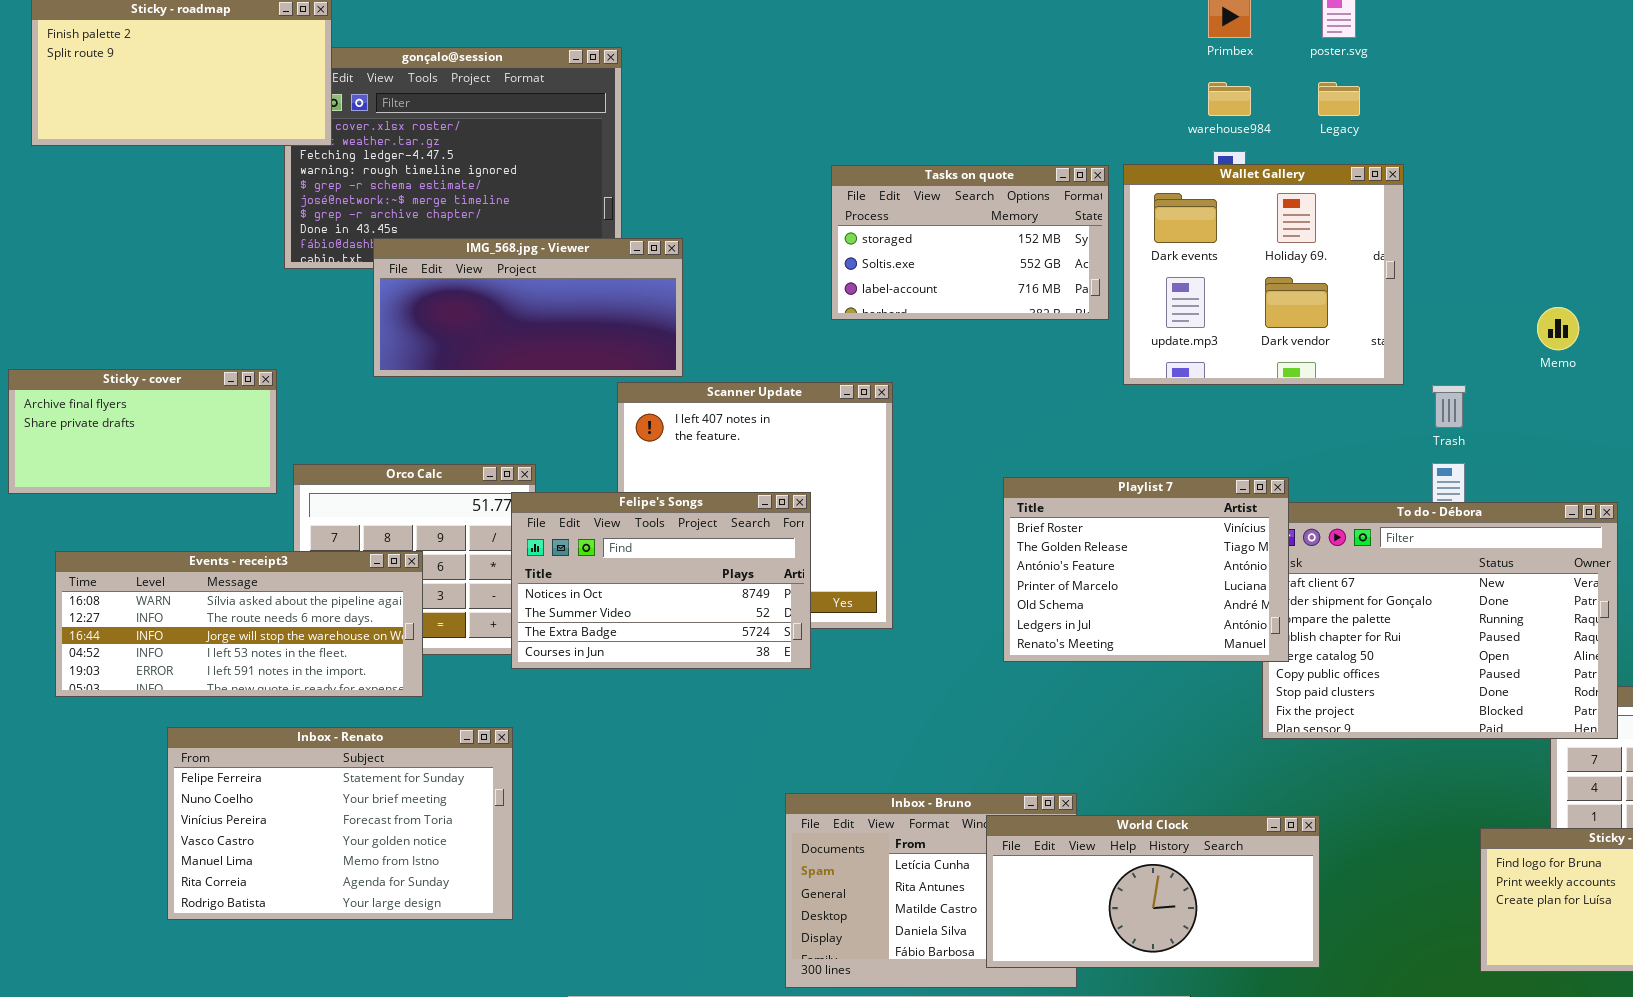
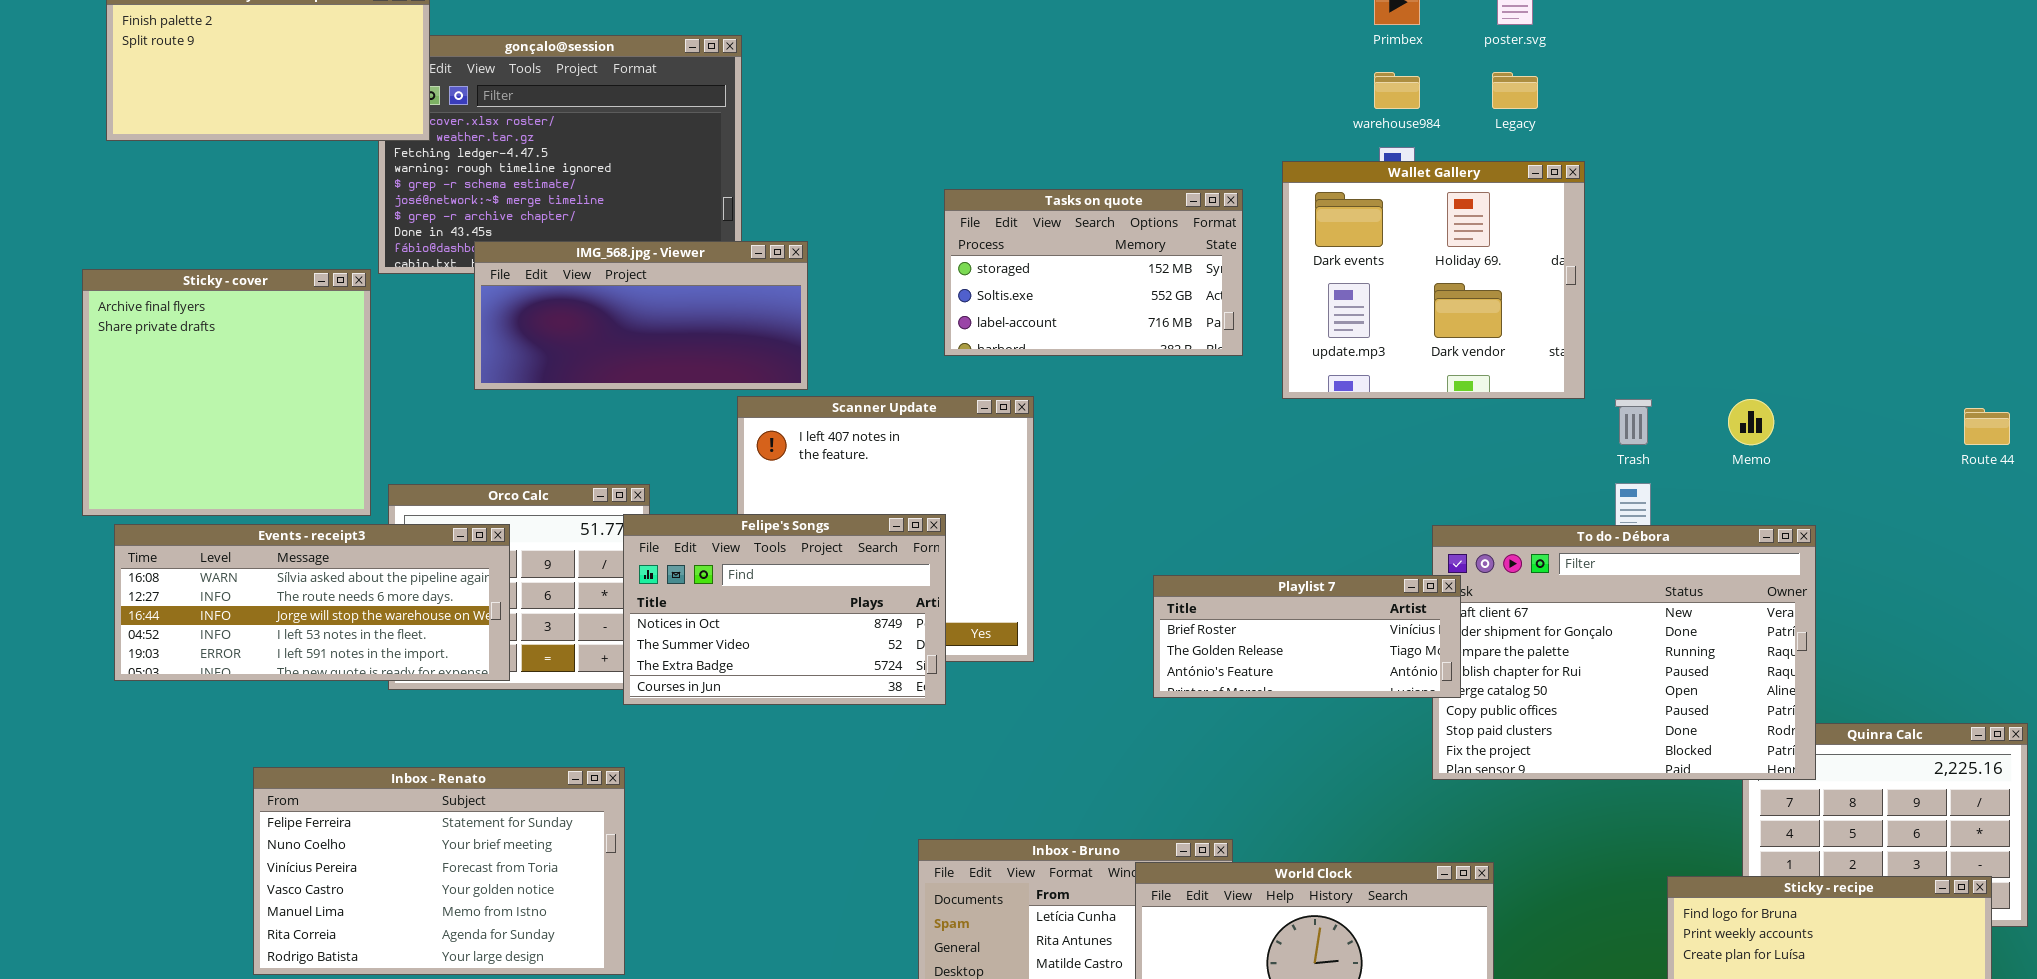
Tasks on quote: [831,165,1109,320] -> [944,189,1243,356], moved
Memo: [1537,307,1579,350] -> [1728,399,1774,445], moved
Sticky - cover: [8,369,277,494] -> [82,269,371,516], resized
Playlist 7: [1003,477,1289,662] -> [1153,575,1461,698], resized
Events - receipt3: [55,551,423,697] -> [114,524,510,681], moved

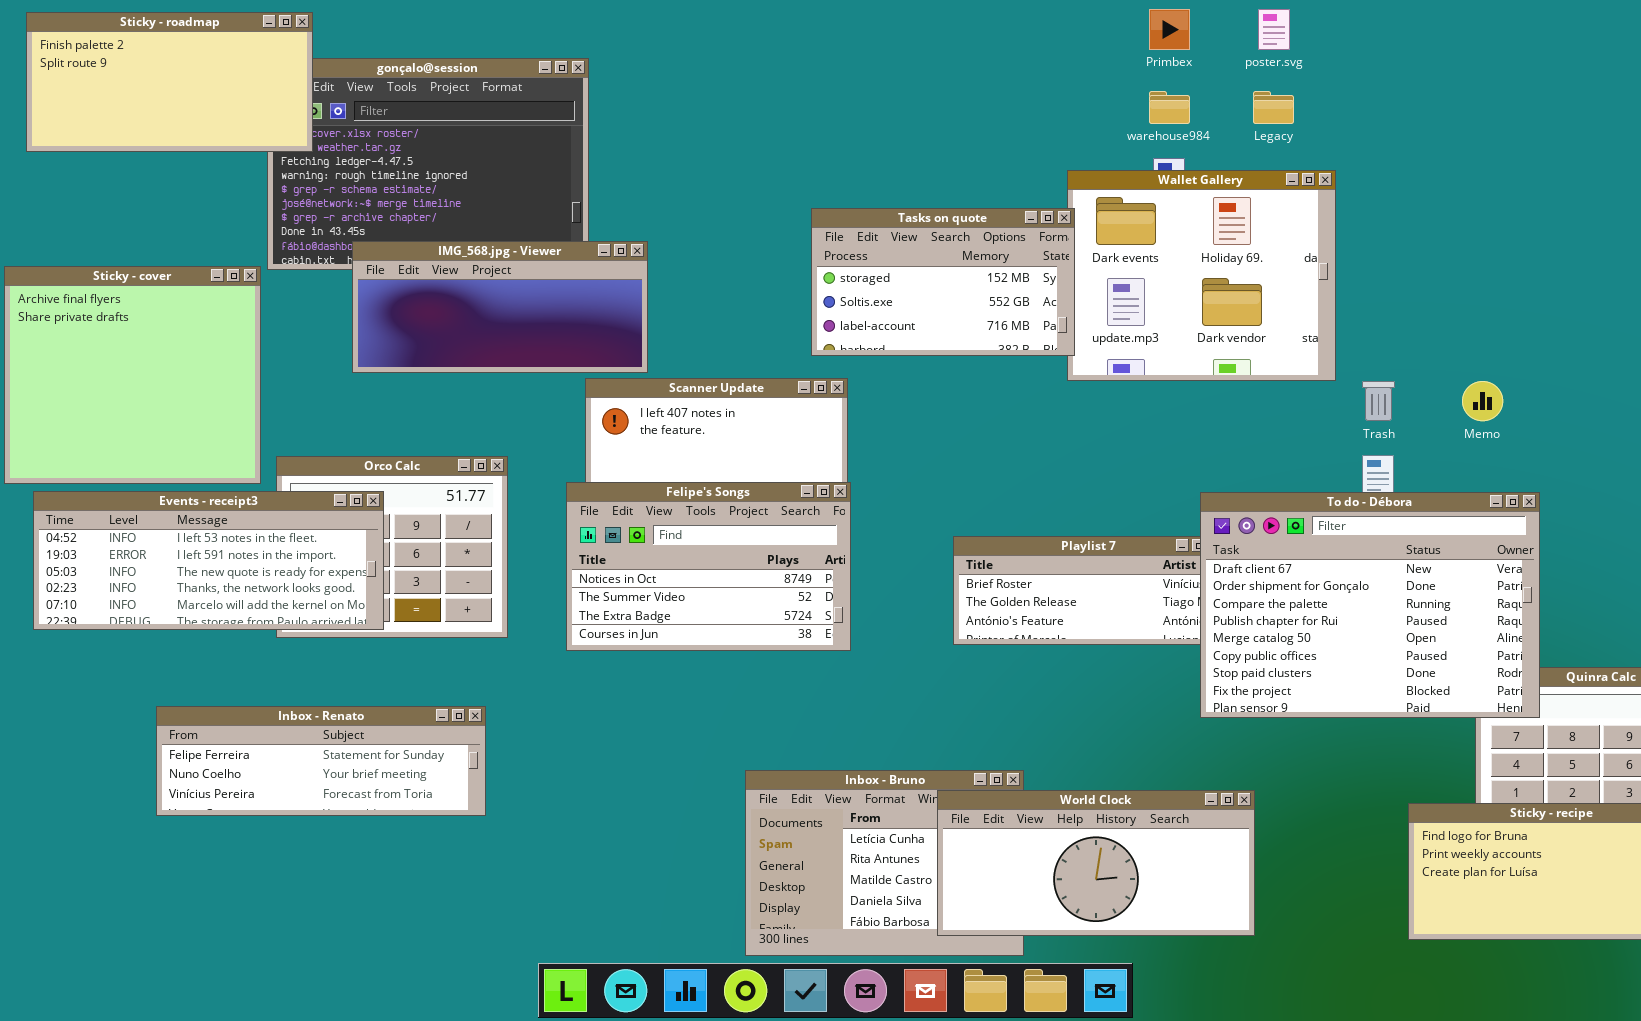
Tasks on quote: [944,189,1243,356] -> [811,208,1075,356], moved
Felipe's Songs: [623,514,946,705] -> [566,482,851,651], moved
Events - receipt3: [114,524,510,681] -> [33,491,384,630], scrolled down 3 rows
To do - Débora: [1432,525,1816,780] -> [1200,492,1540,718], raised
Inbox - Renato: [253,767,625,975] -> [156,706,486,816], resized

